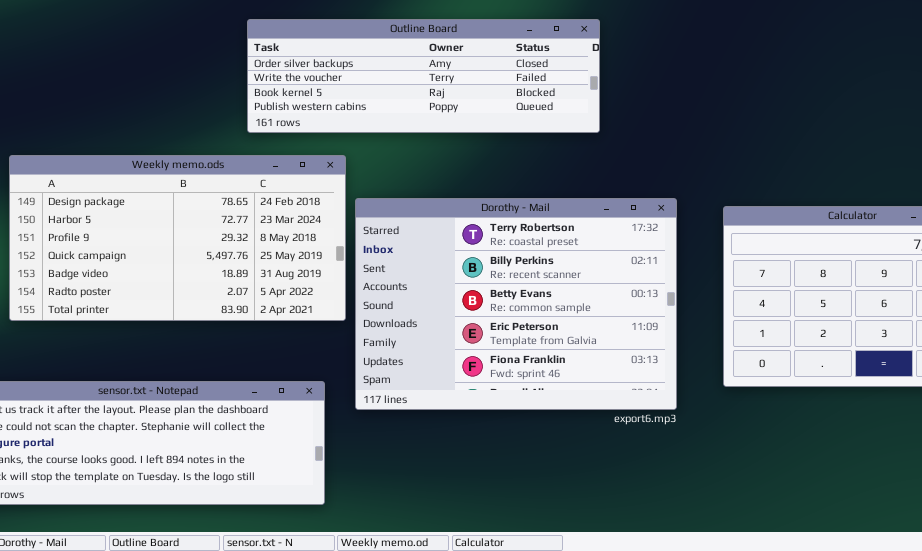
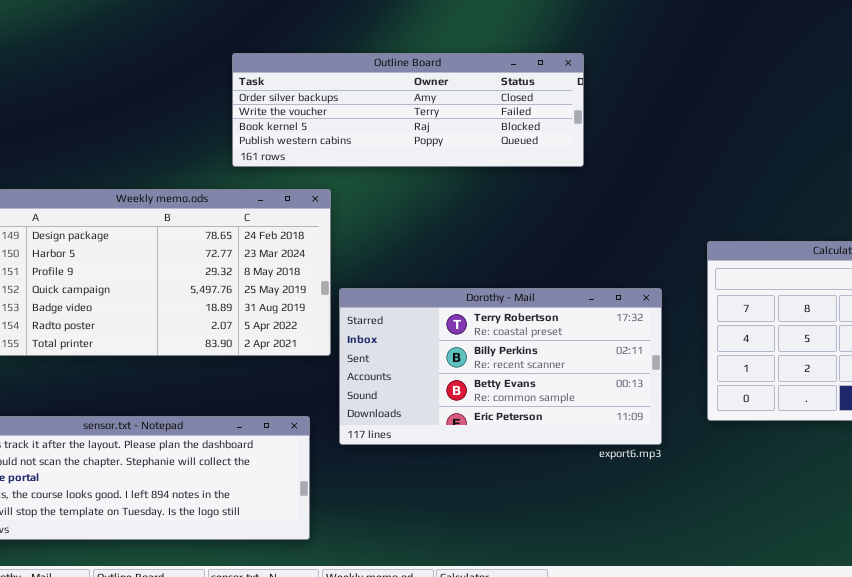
Dorothy - Mail: [355,198,677,410] -> [339,288,662,445], resized

